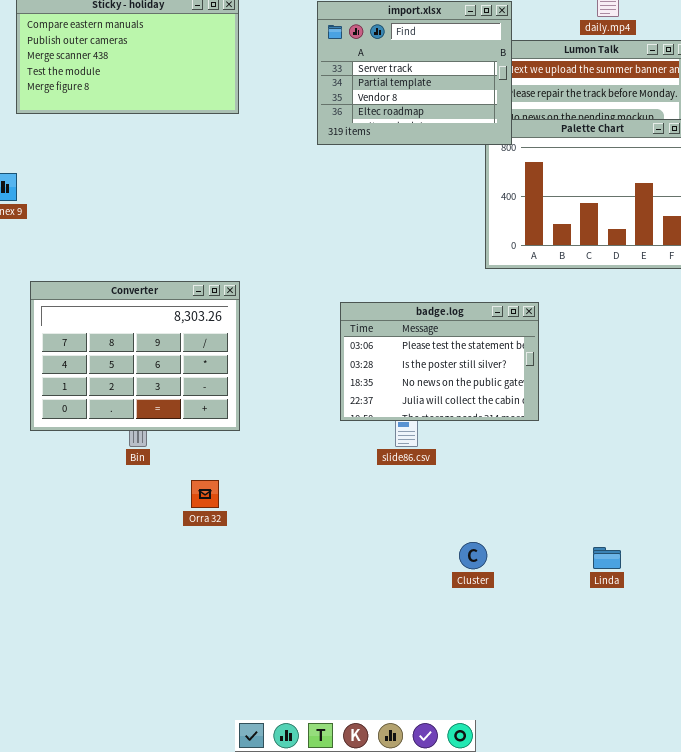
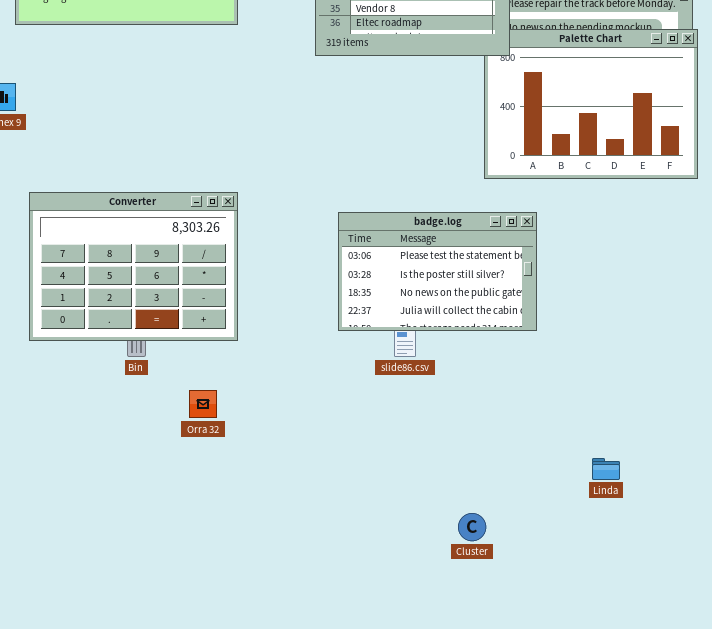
Cluster: [459,542,487,569] -> [458,513,486,541], moved

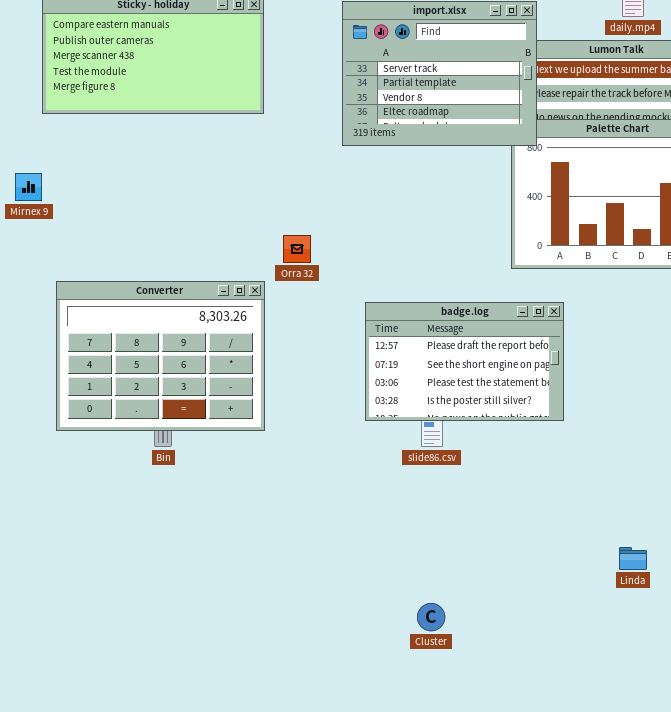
badge.log: [338,212,537,331] -> [365,302,564,421], scrolled up 2 rows
Orra 32: [189,390,217,418] -> [283,235,311,263], moved
Cluster: [458,513,486,541] -> [417,603,445,631], moved

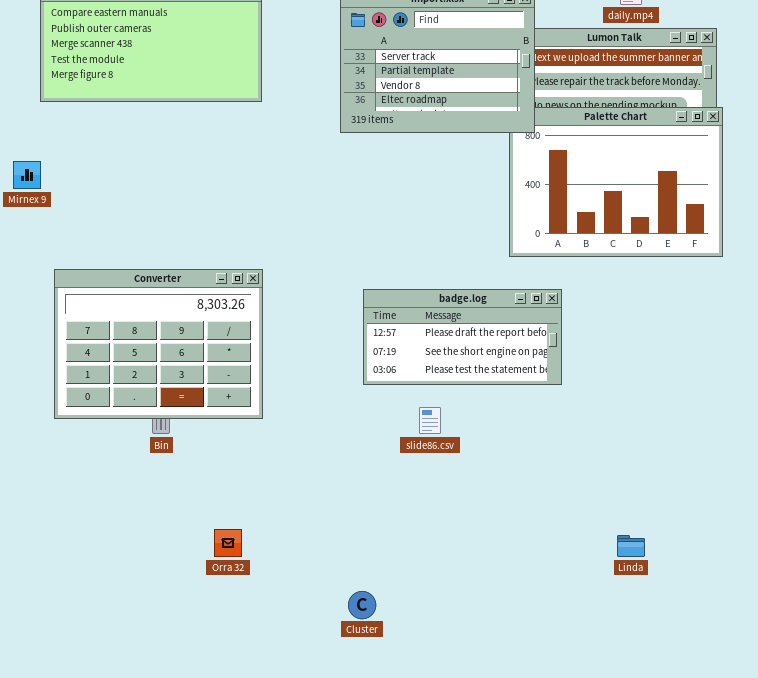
Orra 32: [283,235,311,263] -> [214,529,242,557], moved
badge.log: [365,302,564,421] -> [363,289,562,385], resized
Cluster: [417,603,445,631] -> [348,591,376,619], moved

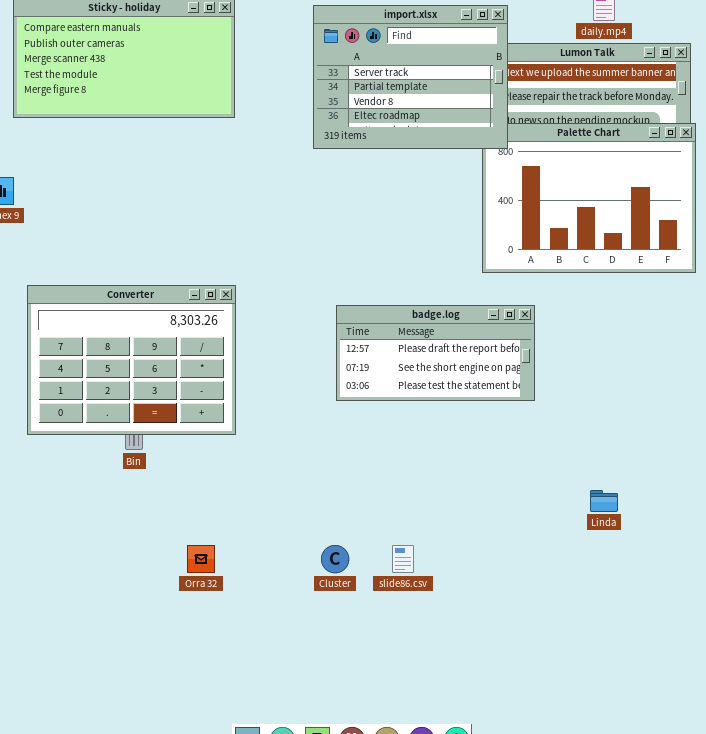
slide86.csv: [419,407,441,434] -> [392,545,414,573], moved
Linda: [617,535,645,557] -> [590,490,618,512], moved
Cluster: [348,591,376,619] -> [321,545,349,573], moved

